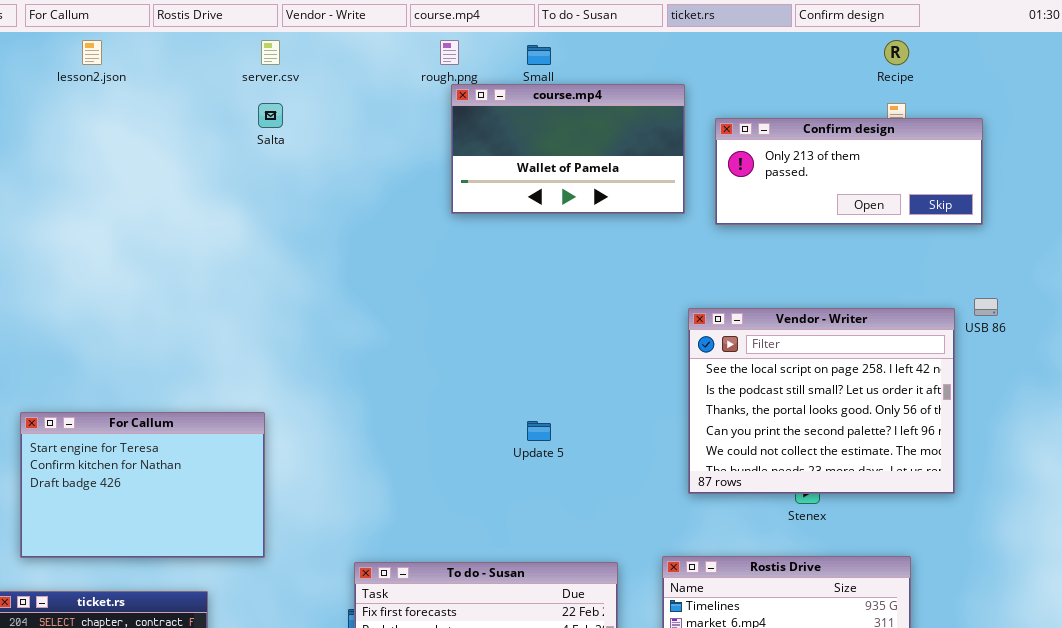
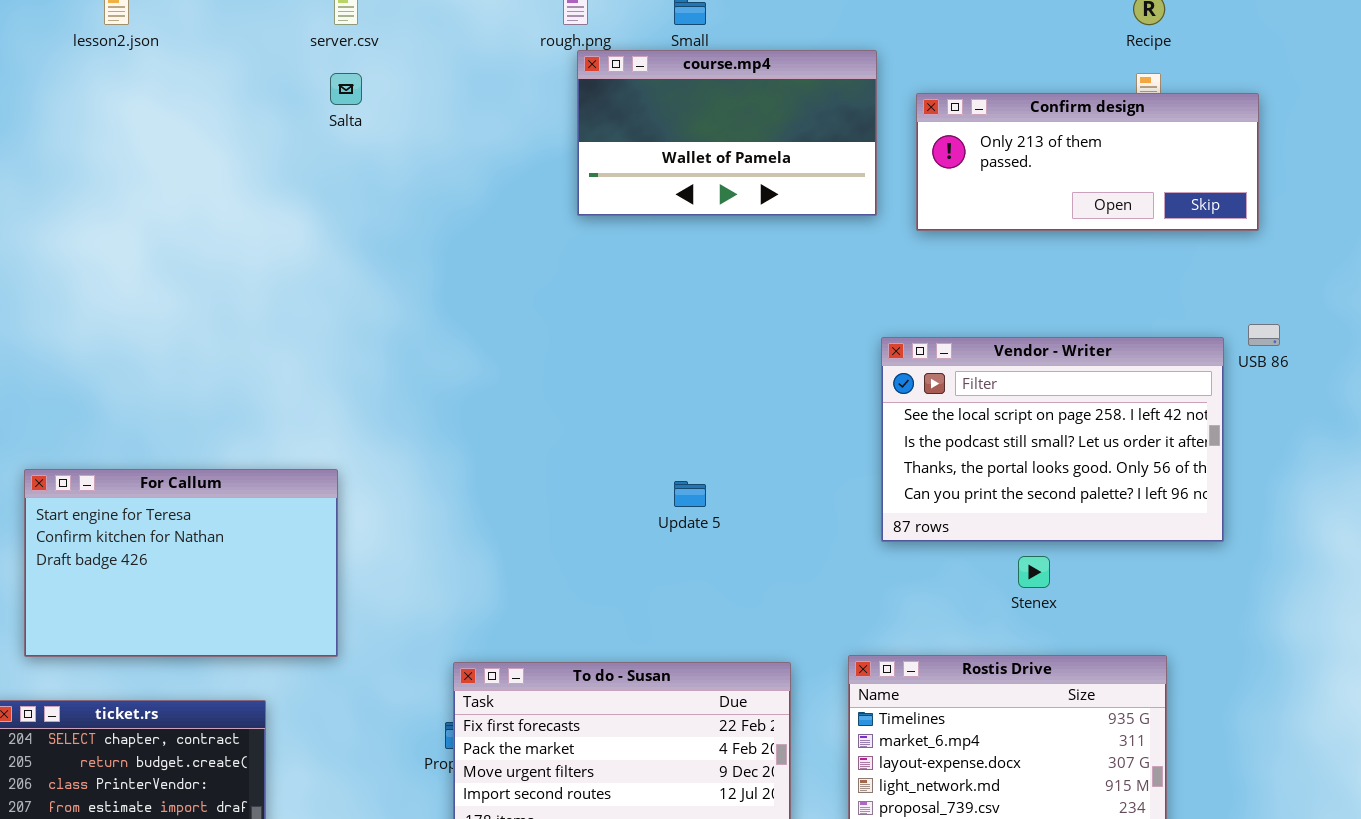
Vendor - Writer: [688,308,955,494] -> [881,337,1224,542], resized

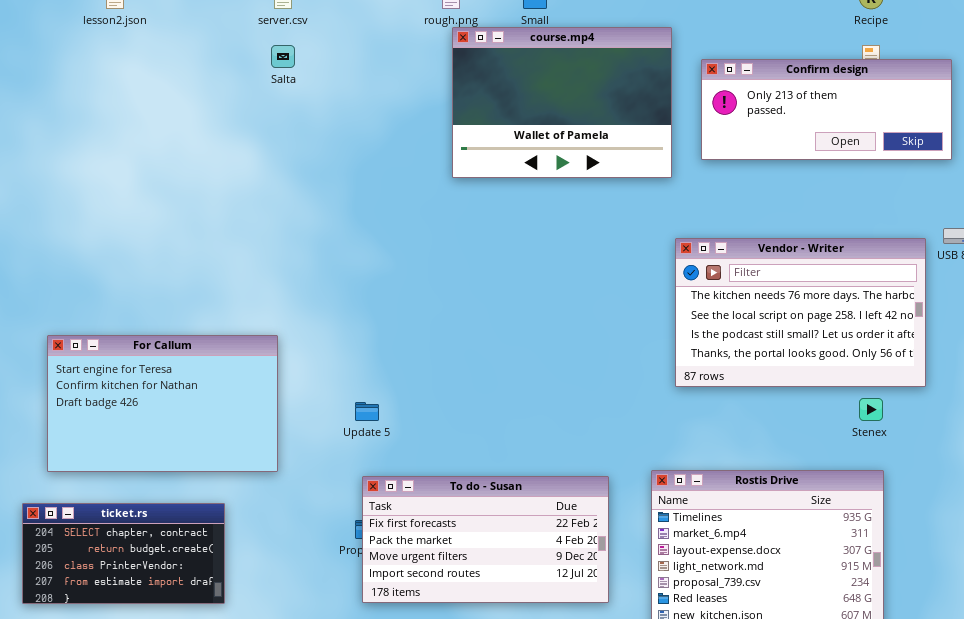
course.mp4: [577,50,877,216] -> [452,27,672,178], resized
Vendor - Writer: [881,337,1224,542] -> [675,238,926,387], scrolled up 1 row
Update 5: [674,481,706,507] -> [355,402,379,421], moved
Stenex: [1018,556,1050,588] -> [859,398,883,421], moved

